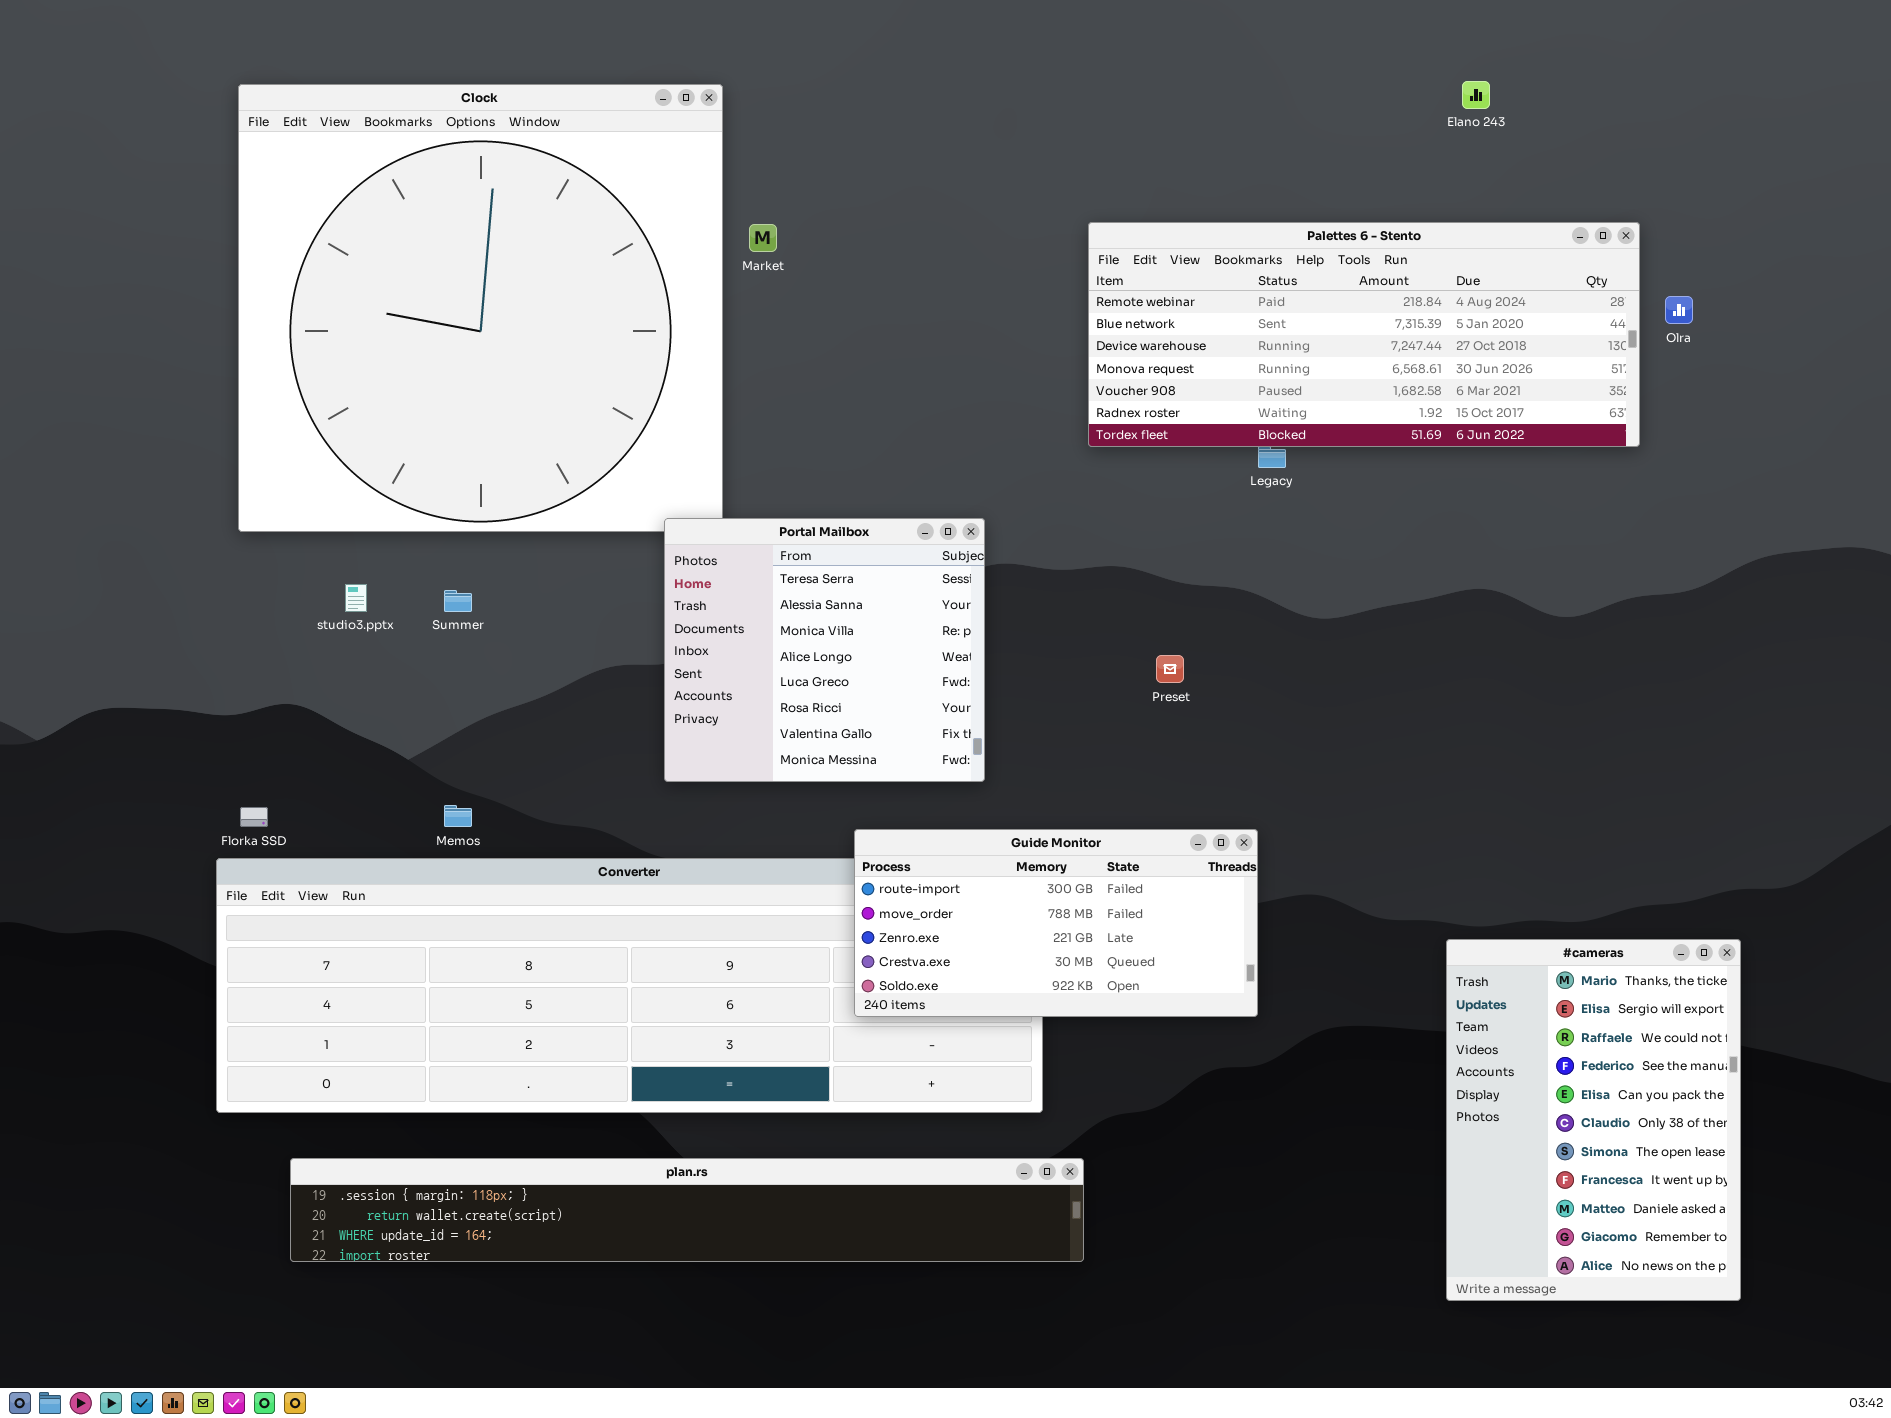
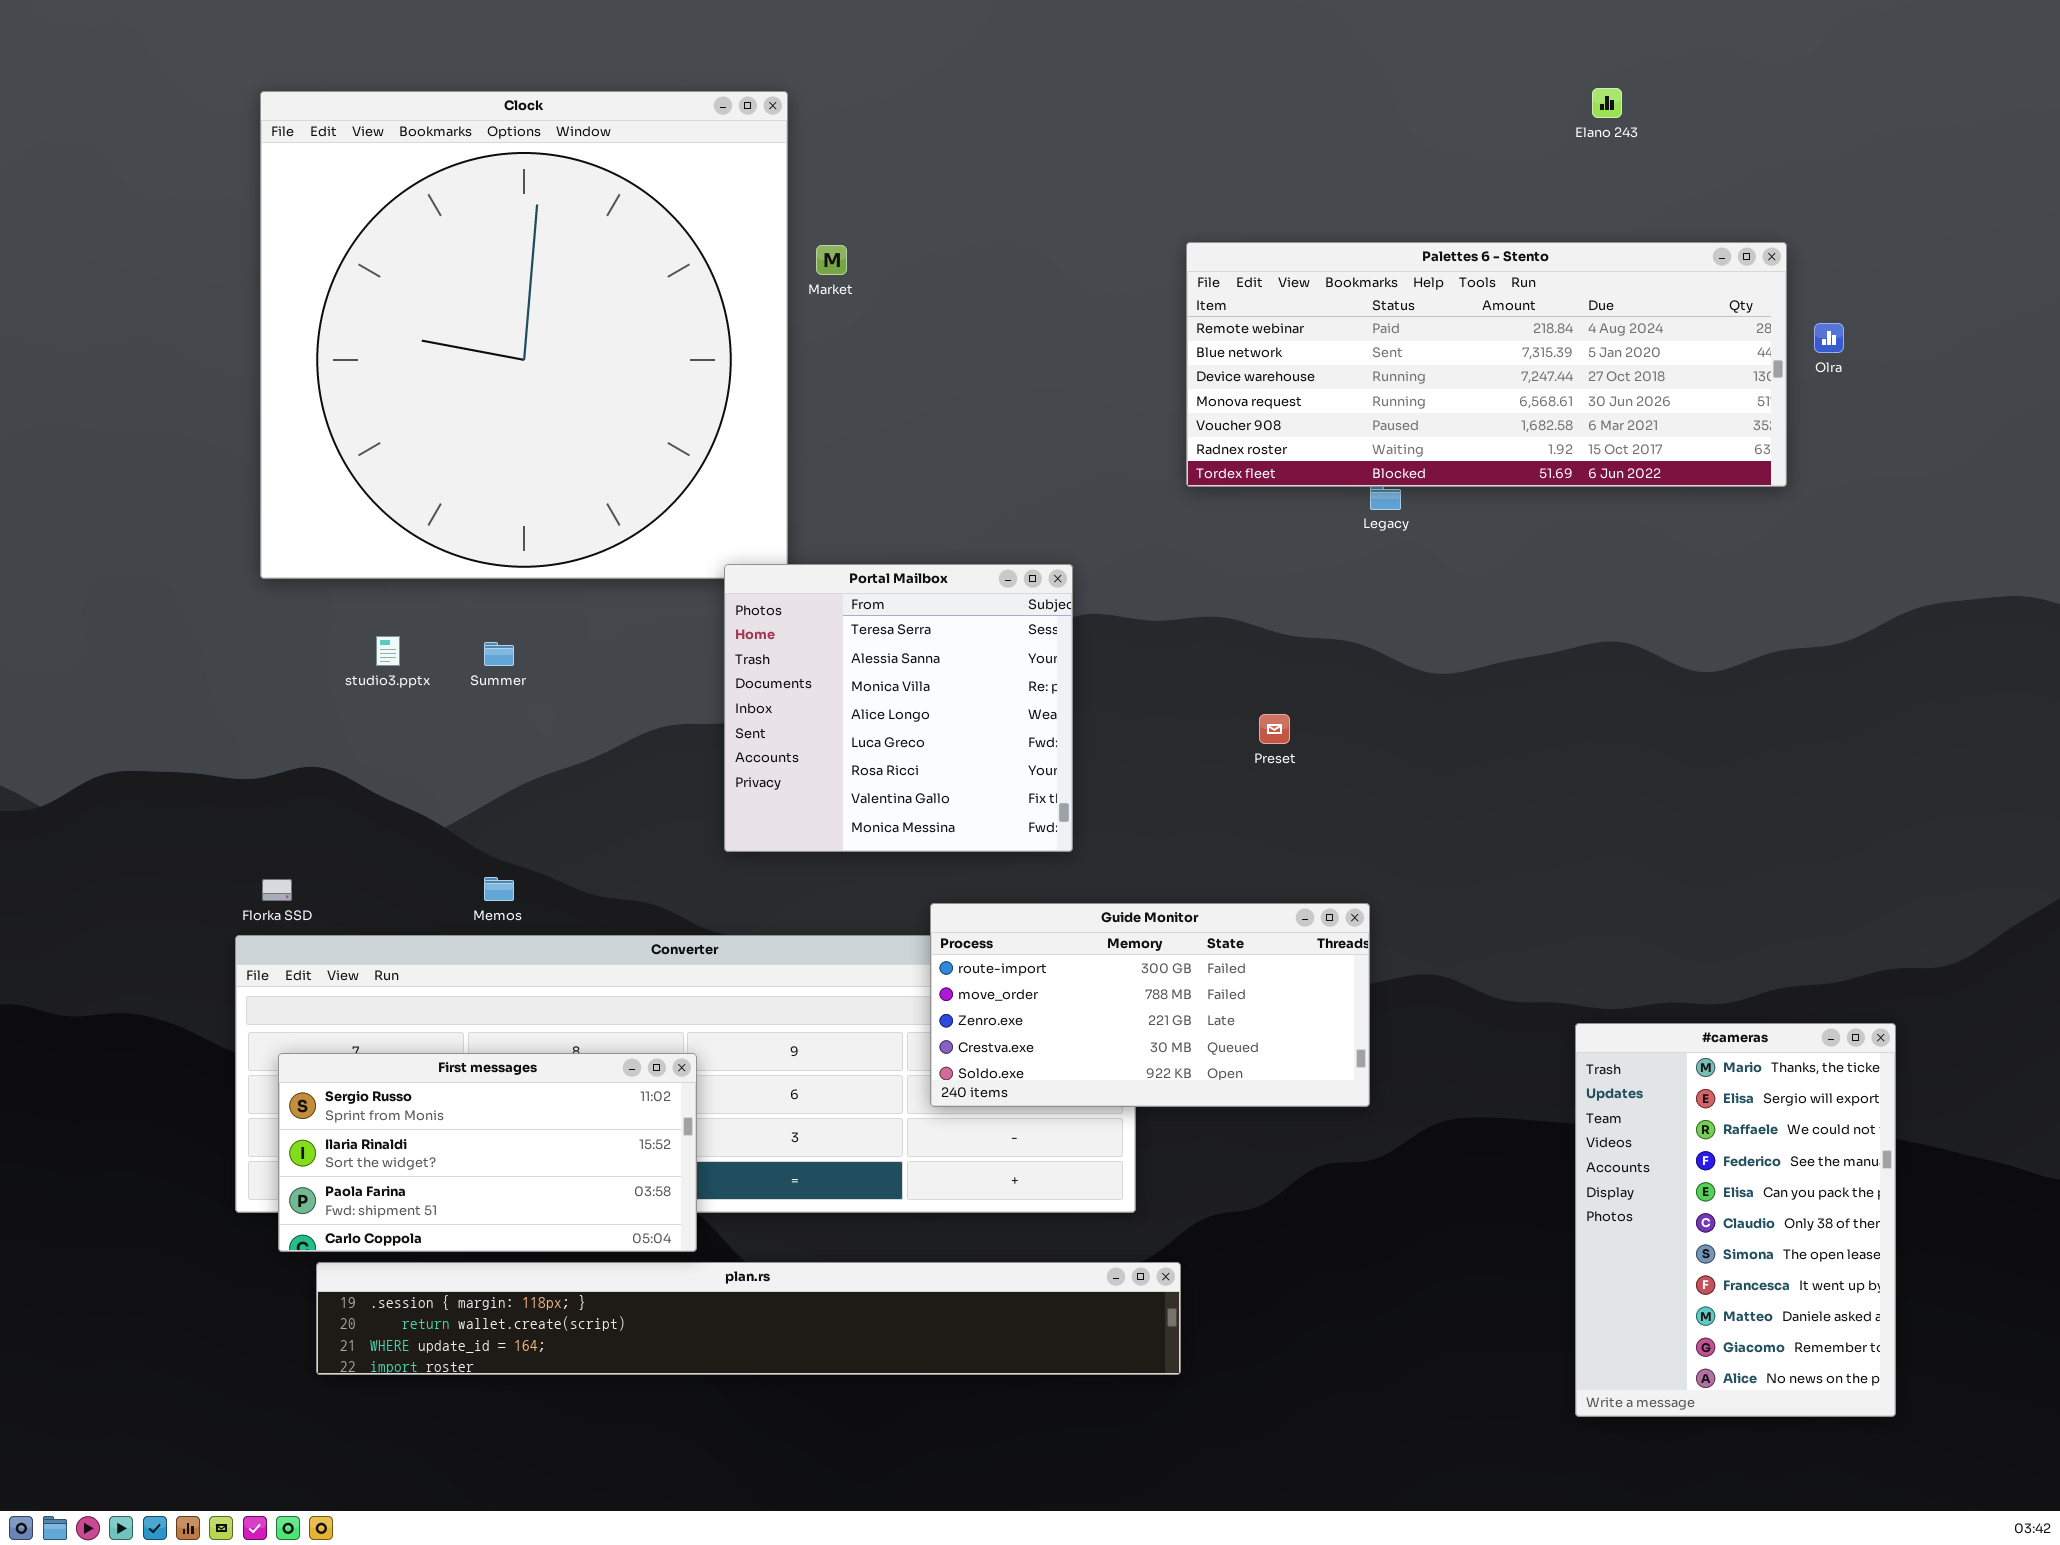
First messages: none -> [278,1053,697,1252], opened

